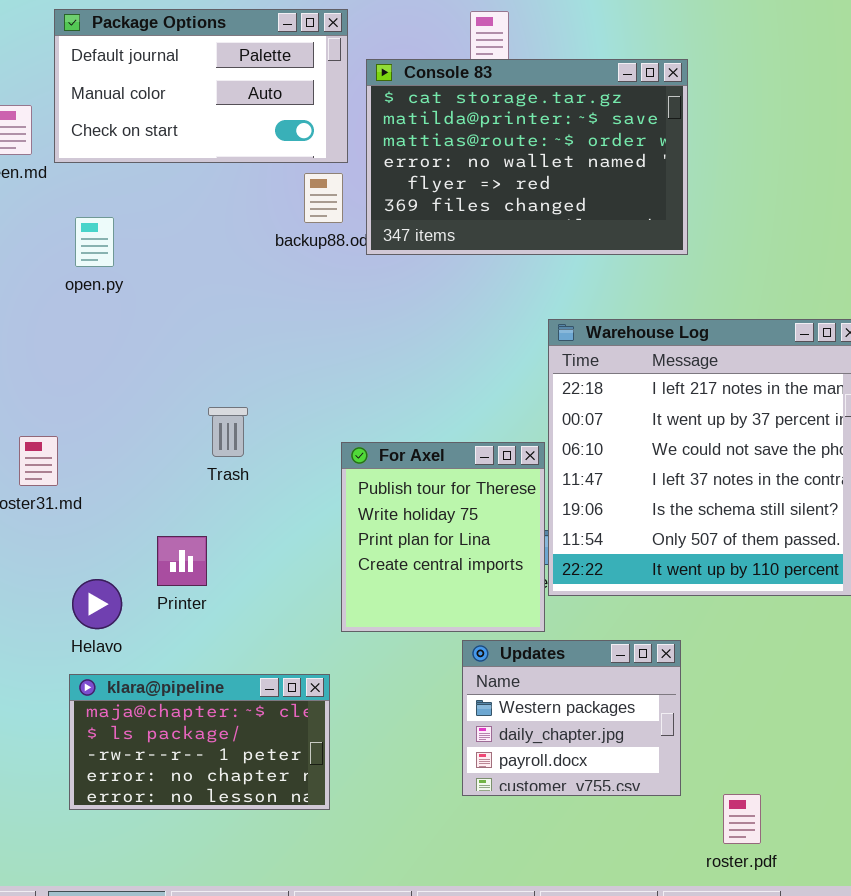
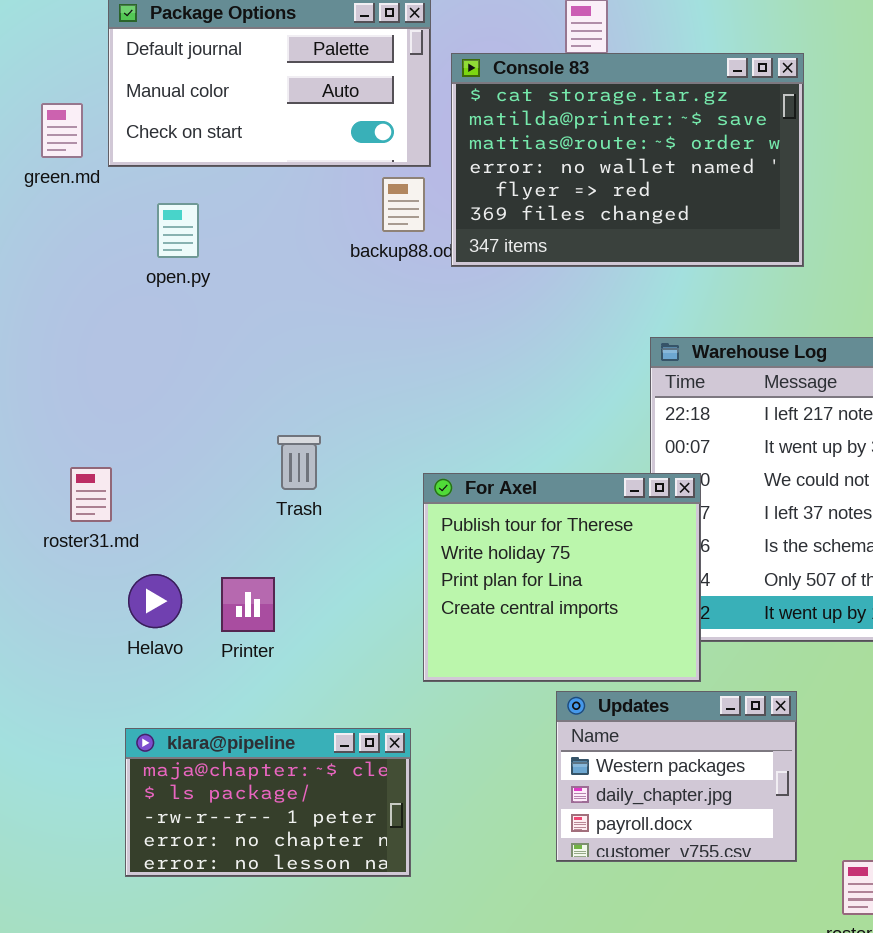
open.py: [75,217,114,267] -> [157,203,199,258], moved
For Axel: [341,442,545,632] -> [423,473,701,682], resized
Helavo: [72,579,122,629] -> [128,574,182,628], moved

